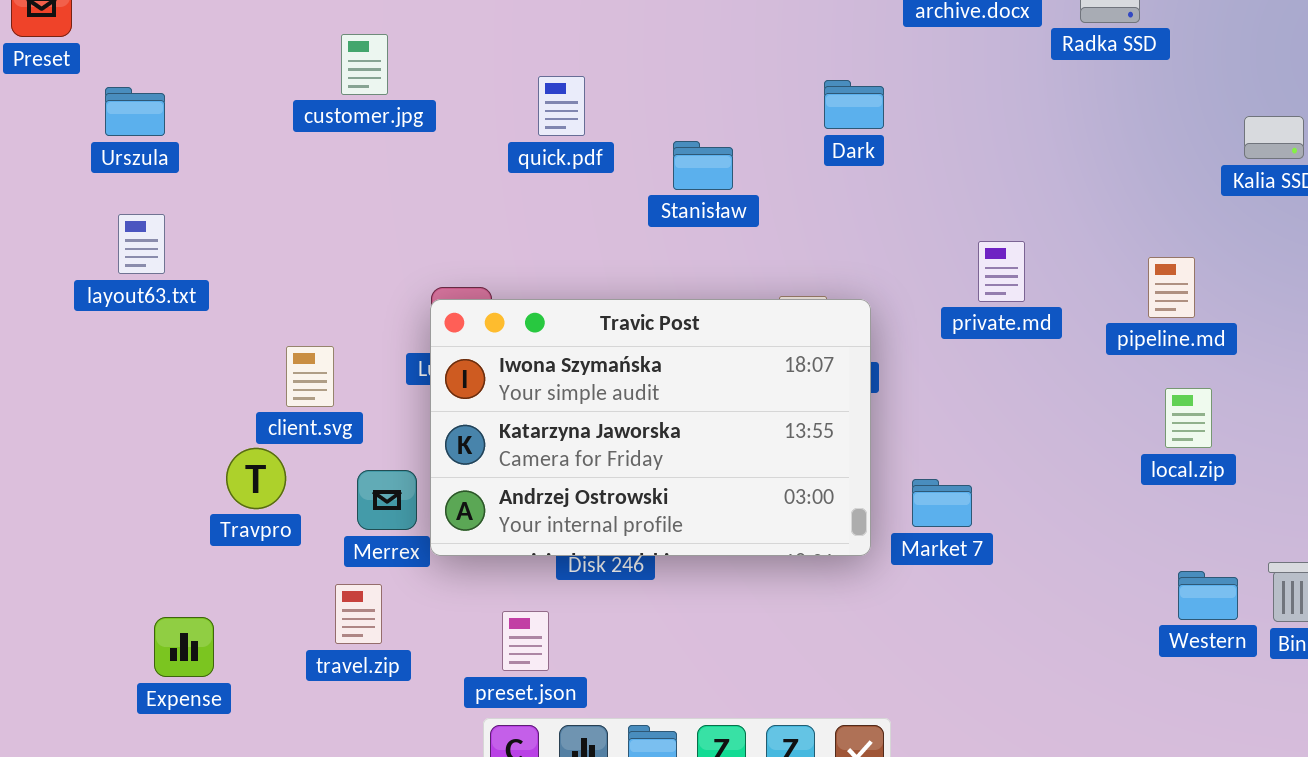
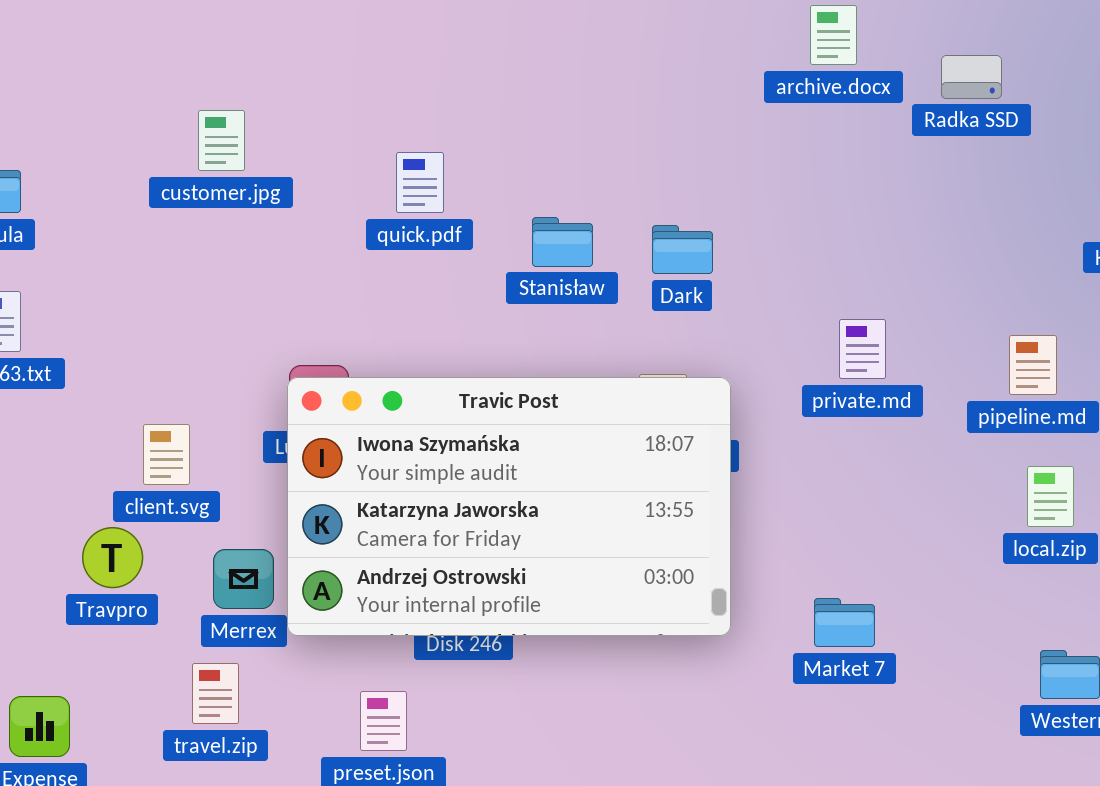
Dark: [824,80,884,129] -> [652,225,713,274], moved
Market 7: [912,479,972,527] -> [814,598,875,647], moved

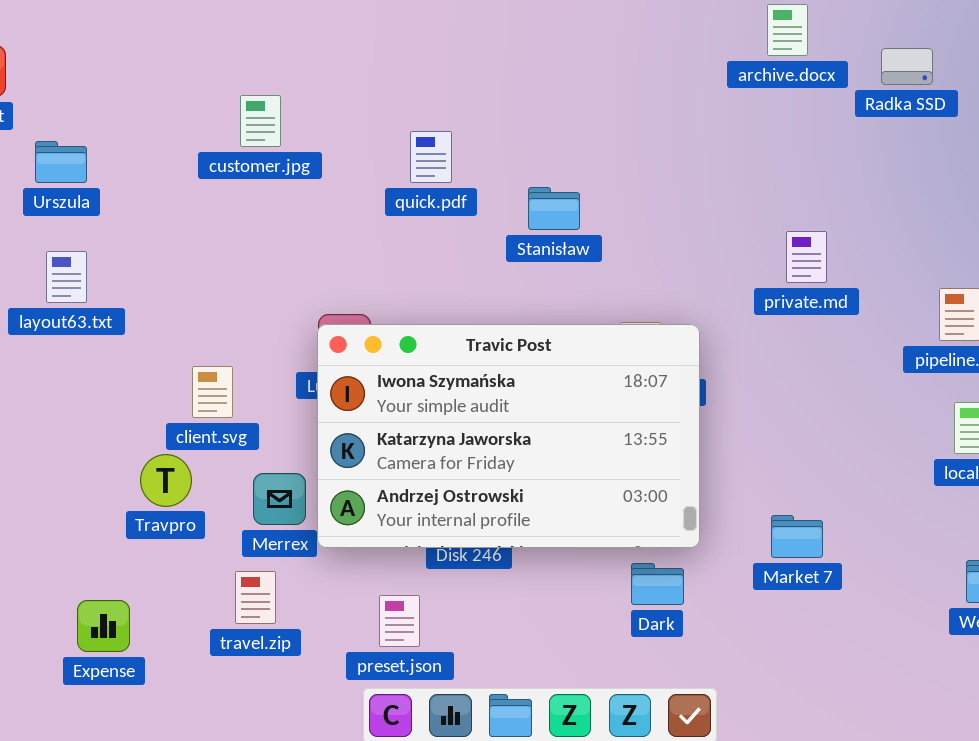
Dark: [652,225,713,274] -> [631,563,684,605], moved
private.md: [839,319,886,379] -> [786,231,827,283], moved

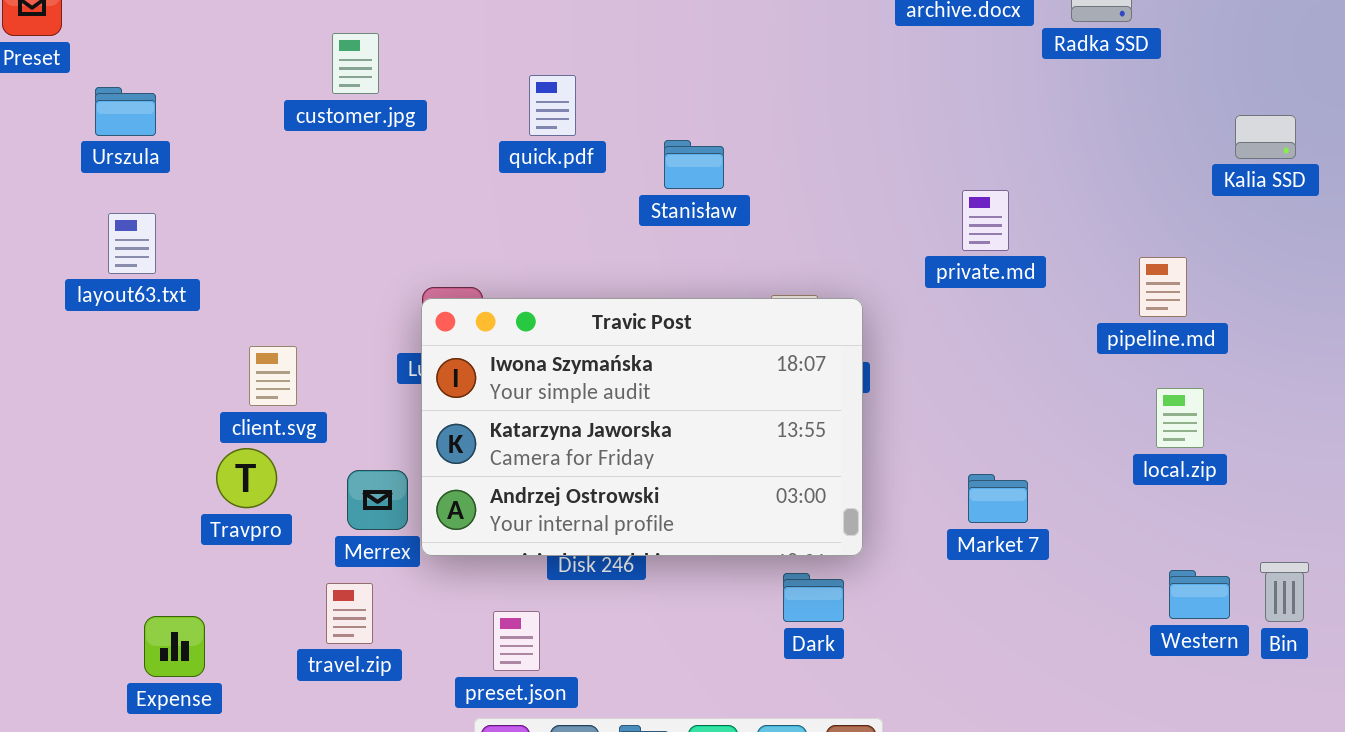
client.svg: [192,366,233,418] -> [249,346,297,406], moved
Market 7: [771,515,823,558] -> [968,474,1028,523], moved

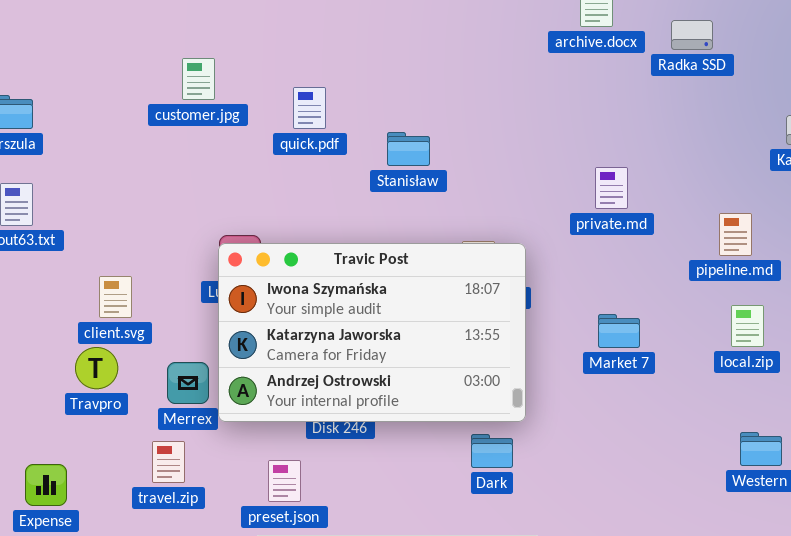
customer.jpg: [332,33,379,94] -> [182,58,215,100], moved
Market 7: [968,474,1028,523] -> [598,314,640,348], moved

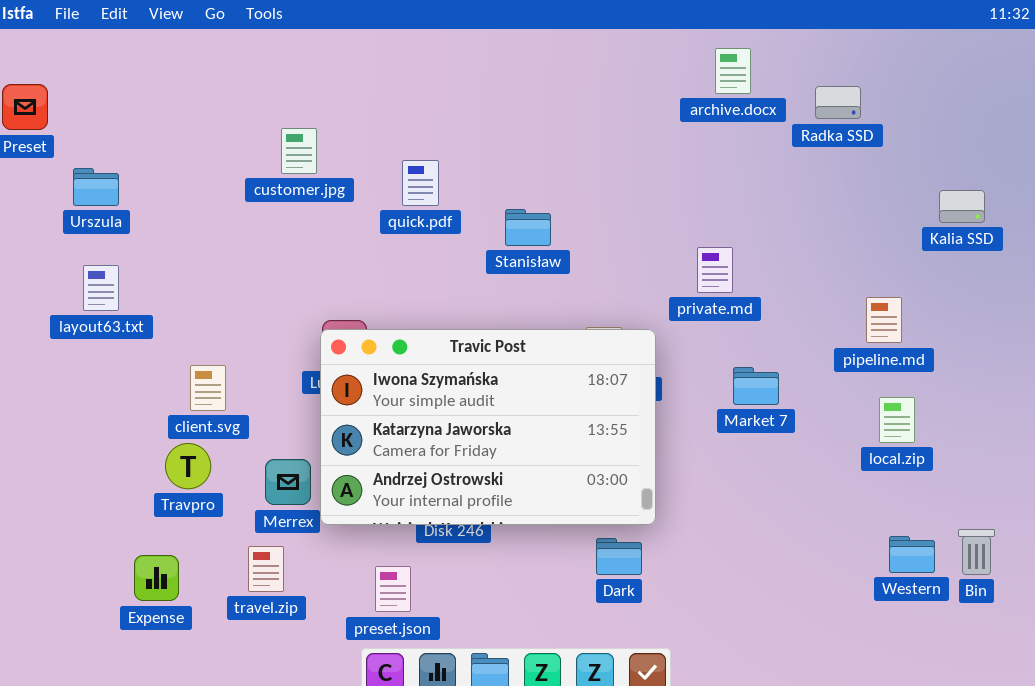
private.md: [595,167,628,209] -> [697,247,733,293], moved
Market 7: [598,314,640,348] -> [733,367,779,405], moved
Expense: [25,464,67,506] -> [134,555,179,601], moved

